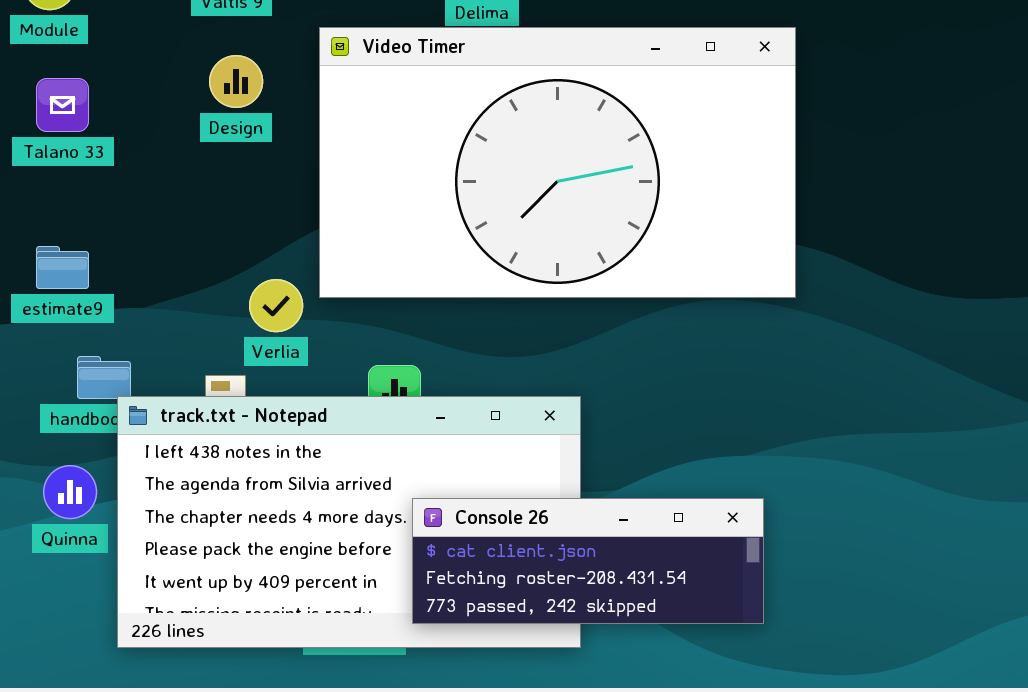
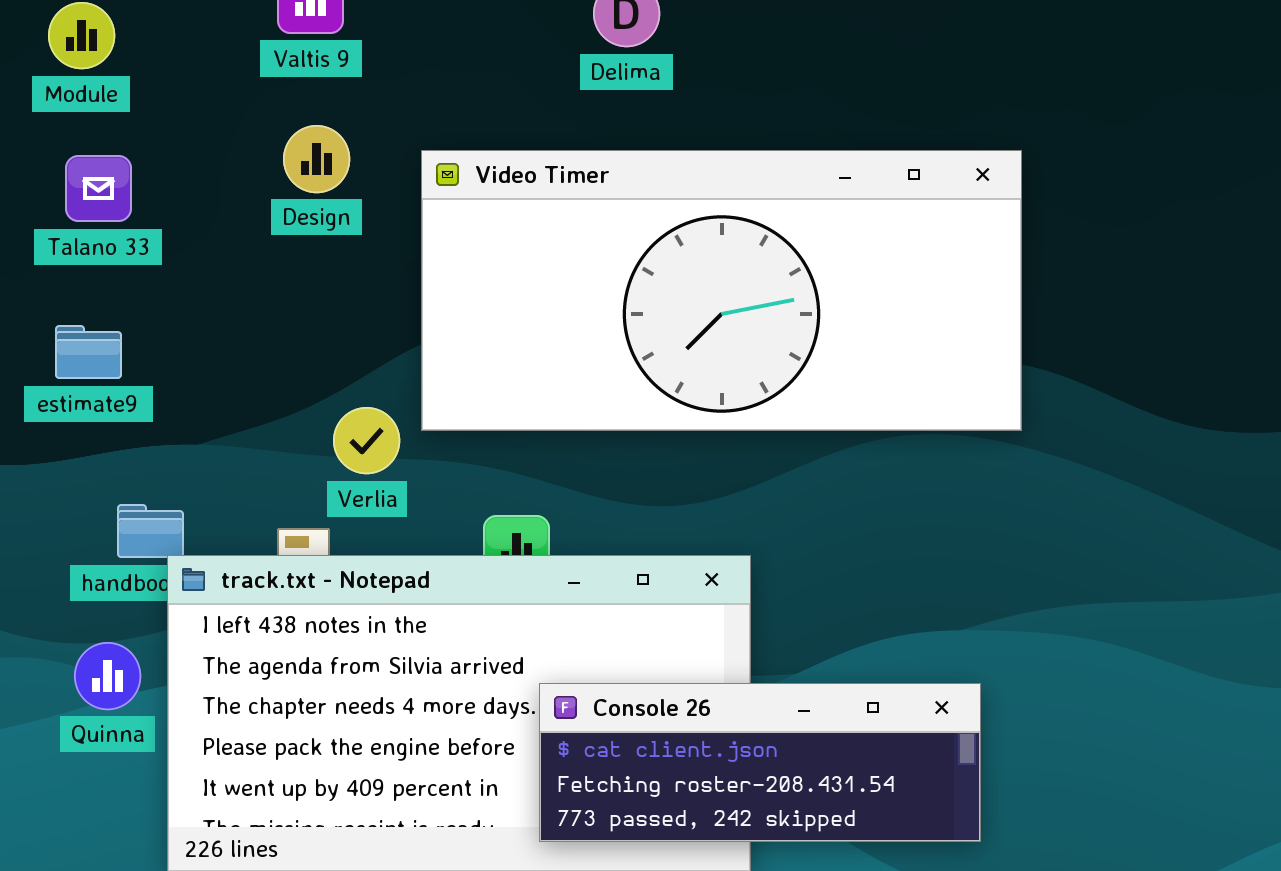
Video Timer: [319,27,796,298] -> [421,150,1022,431], resized
estimate9: [36,246,89,289] -> [55,325,122,379], moved

